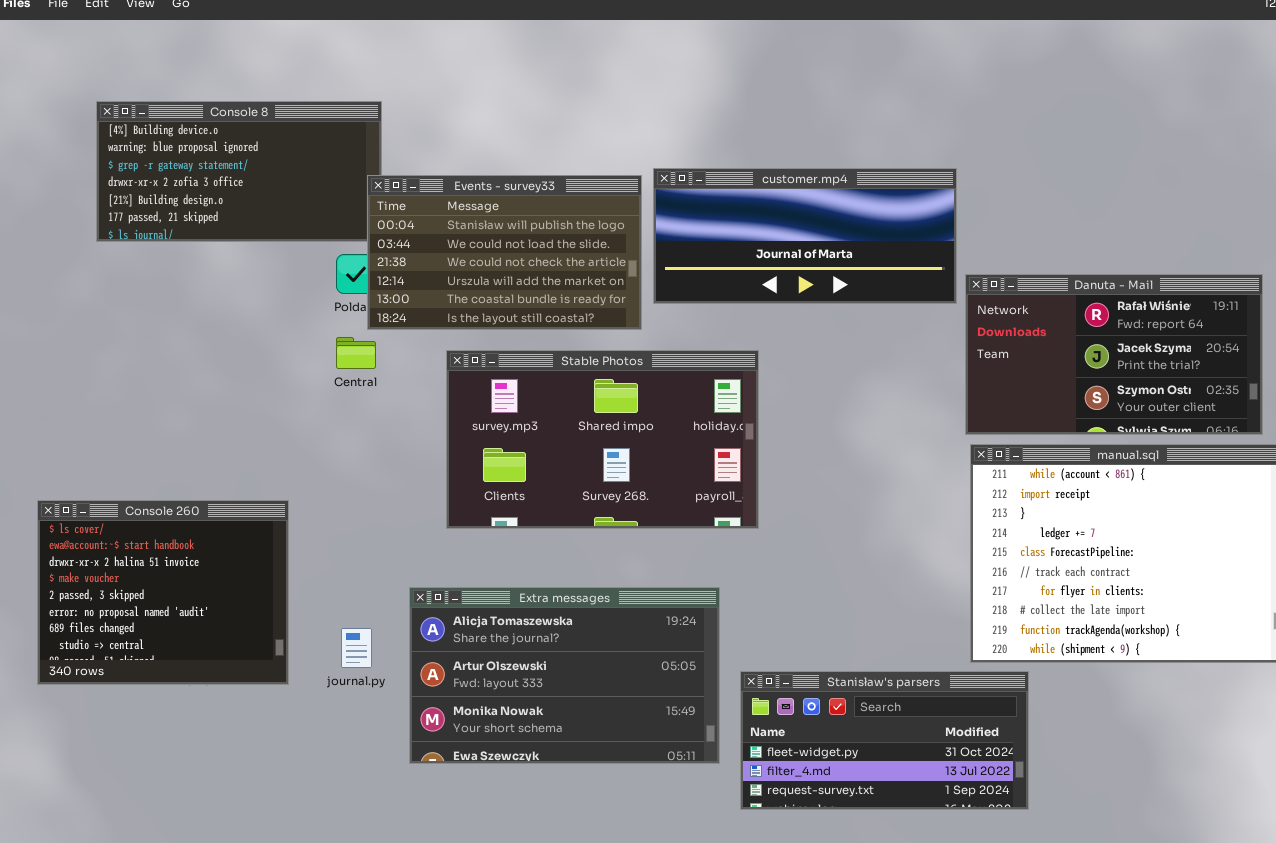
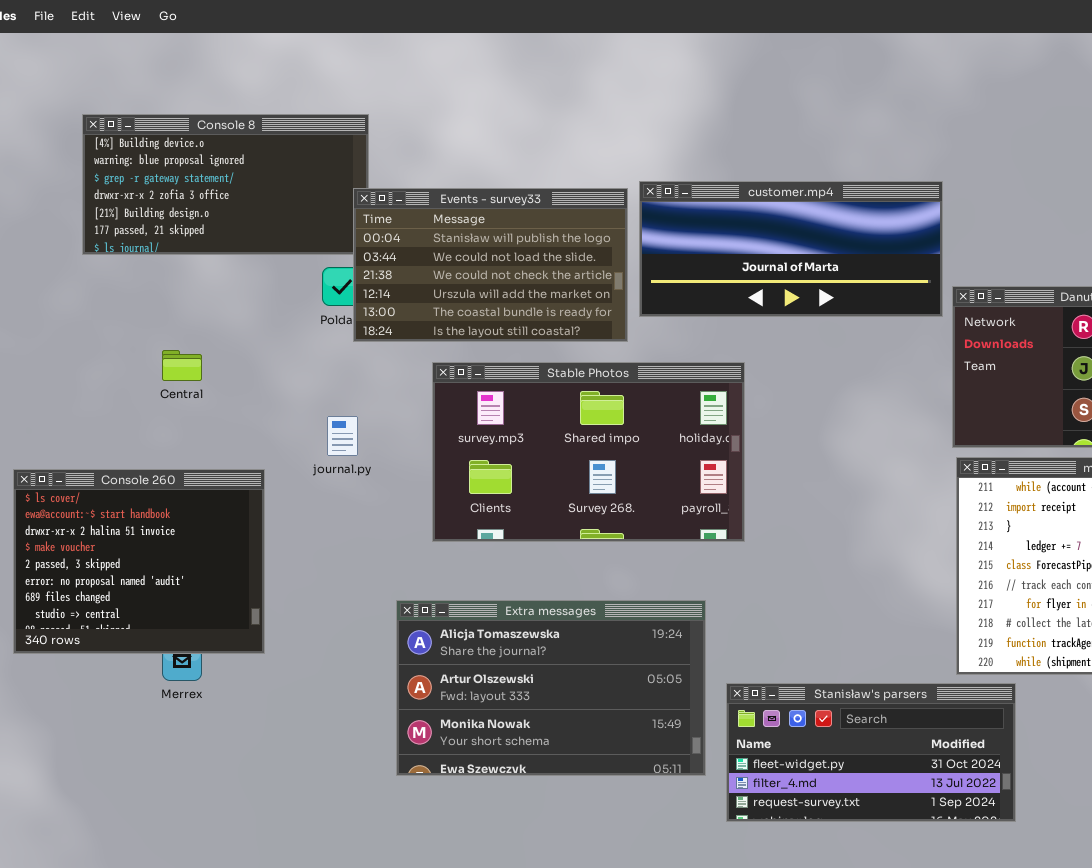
Central: [336,337,376,369] -> [162,350,202,381], moved
Console 260: [37,500,289,685] -> [13,469,265,654], moved
journal.py: [341,628,372,668] -> [327,416,358,456], moved

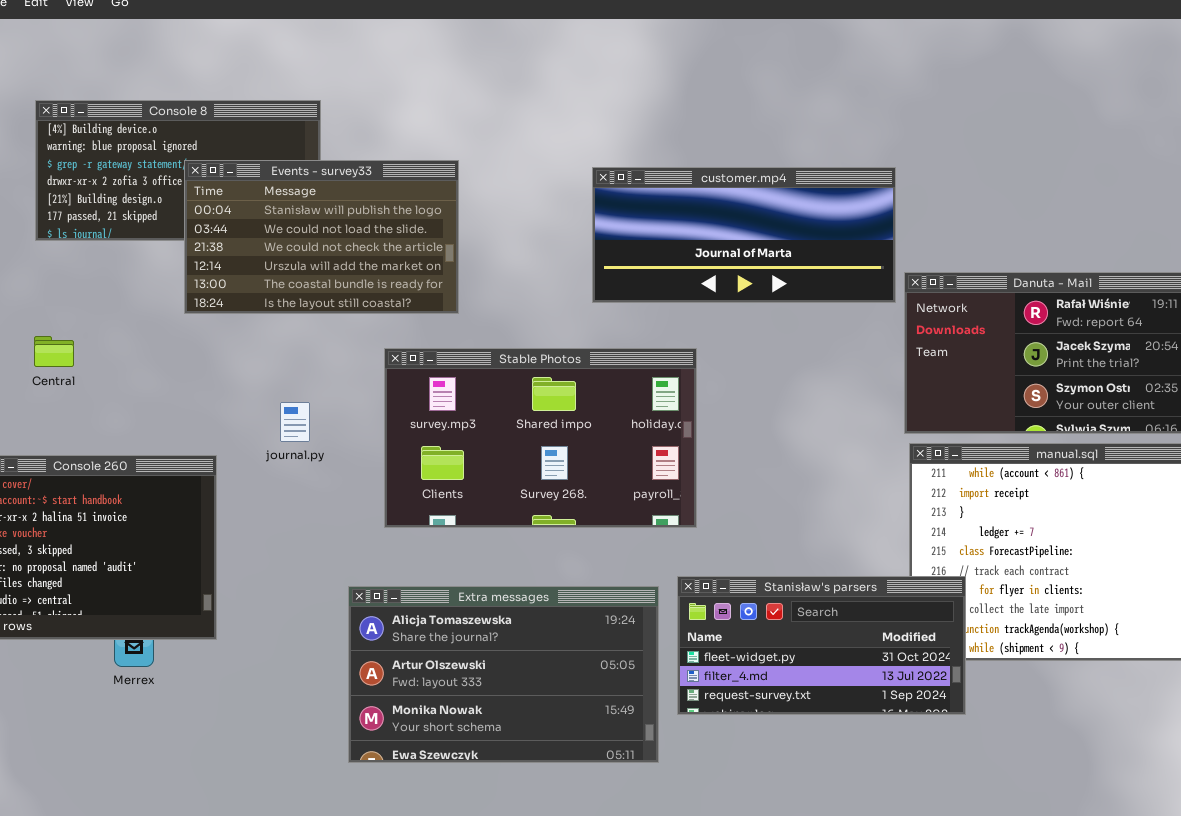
Events - survey33: [353,188,628,342] -> [184,160,459,314], moved
Central: [162,350,202,381] -> [34,336,74,367], moved
Stanisław's parsers: [726,683,1016,822] -> [677,576,966,715], moved

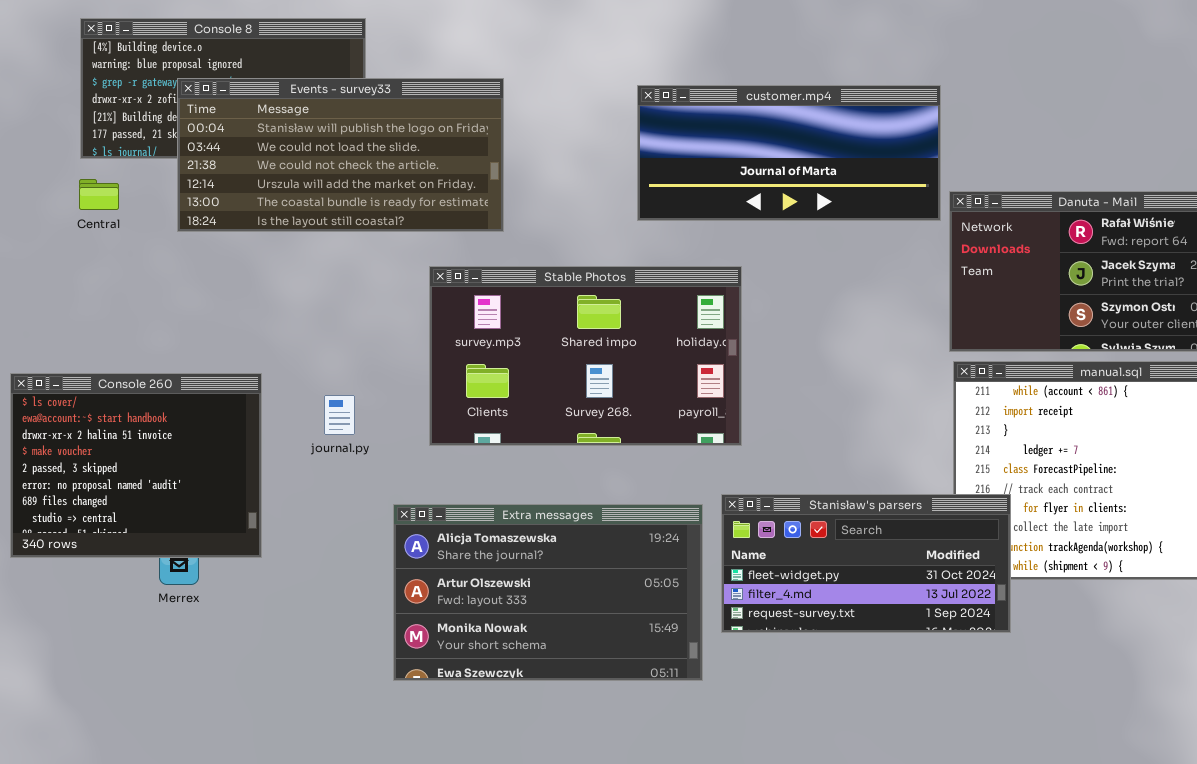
Events - survey33: [184,160,459,314] -> [177,78,504,232], resized
Central: [34,336,74,367] -> [79,179,119,210], moved
journal.py: [280,402,310,442] -> [324,395,355,435], moved

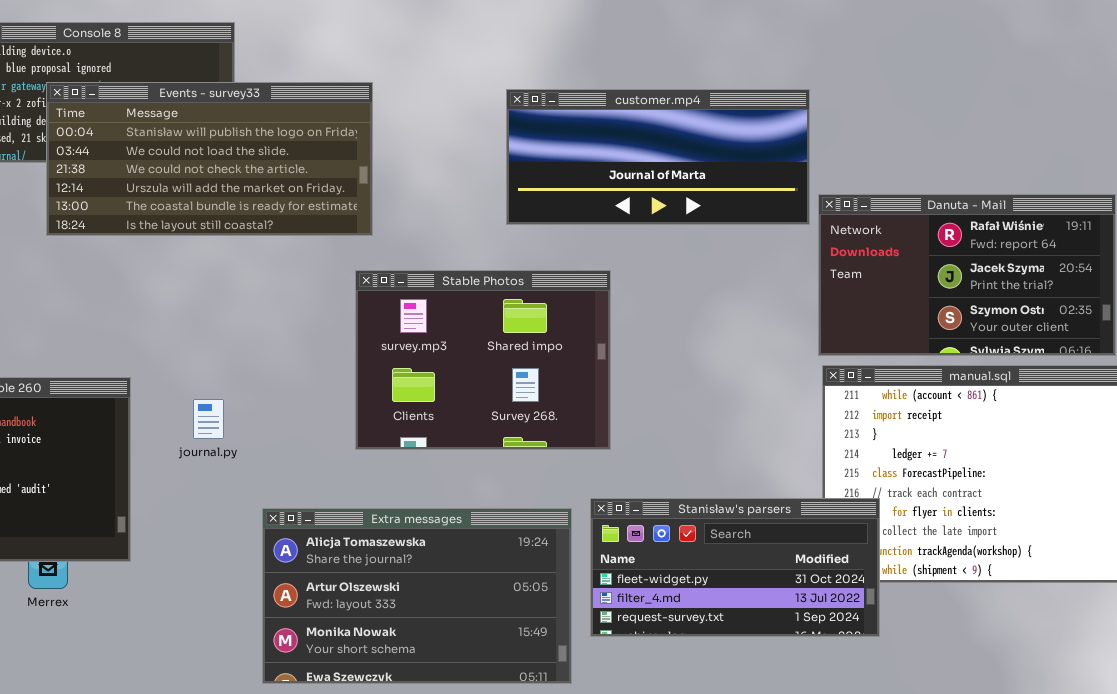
Stable Photos: [429,266,742,446] -> [355,270,611,450], resized

